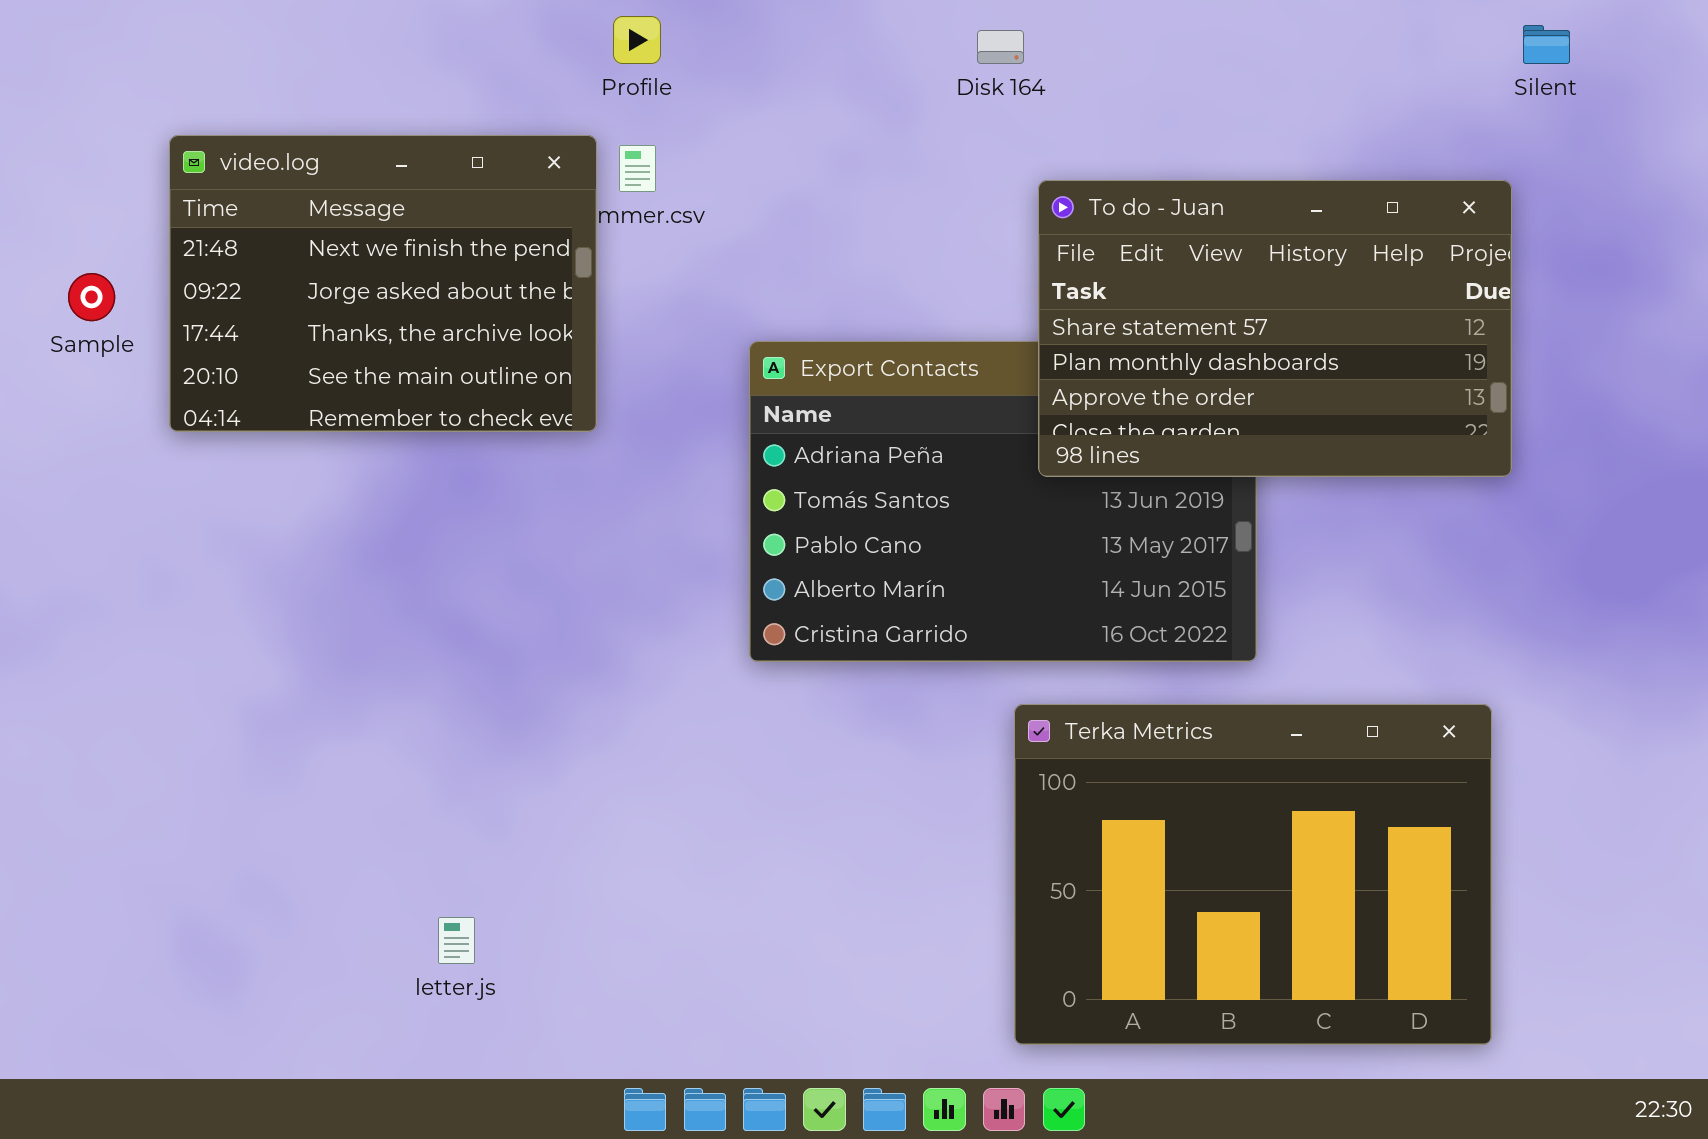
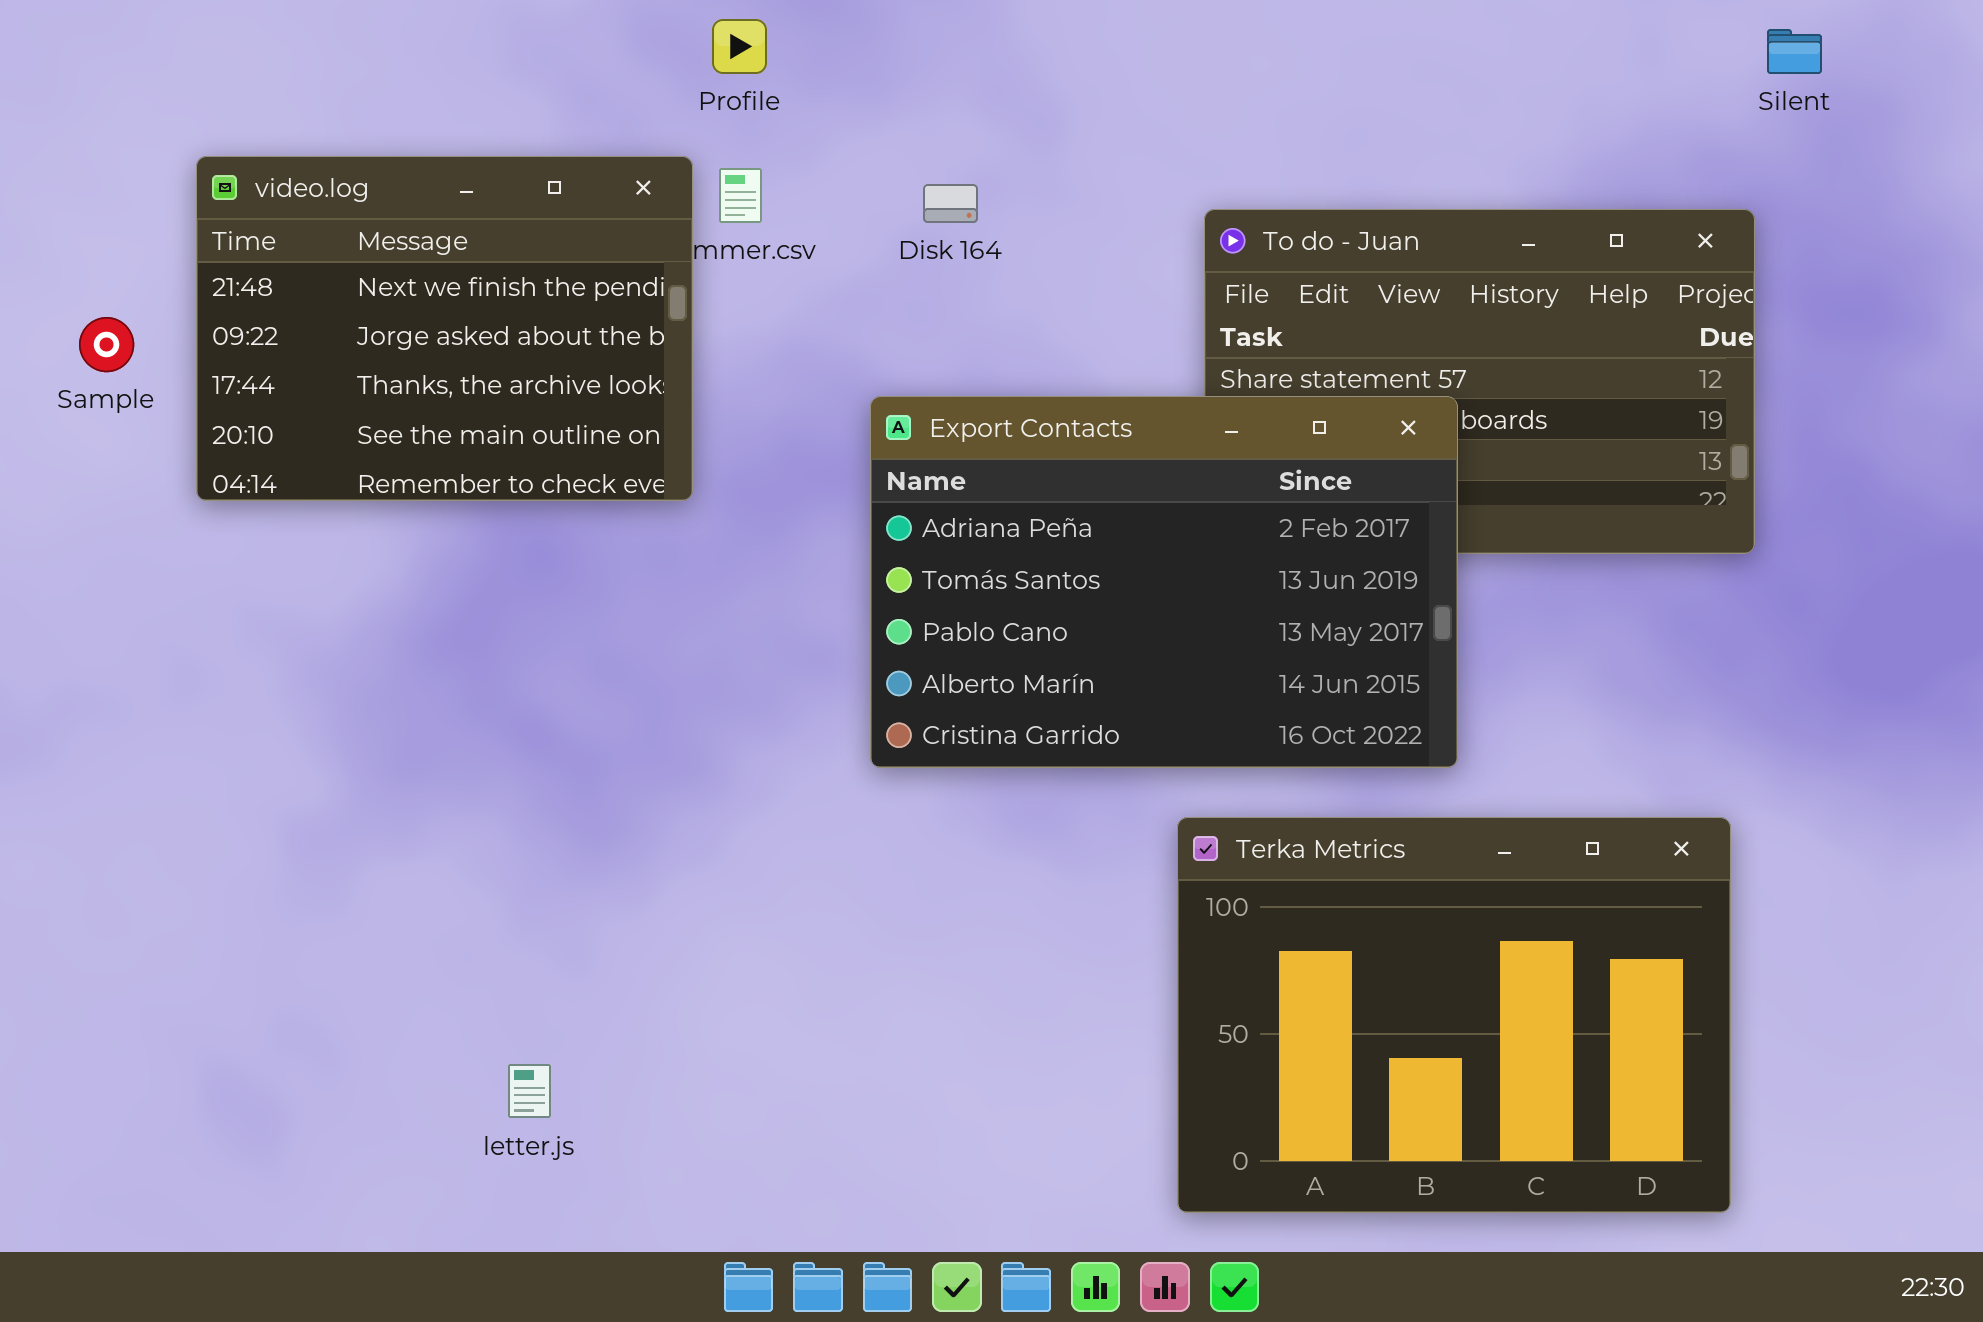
Disk 164: [977,30,1024,64] -> [923,184,978,223], moved
Export Contacts: [749,341,1257,662] -> [870,396,1458,768], raised

